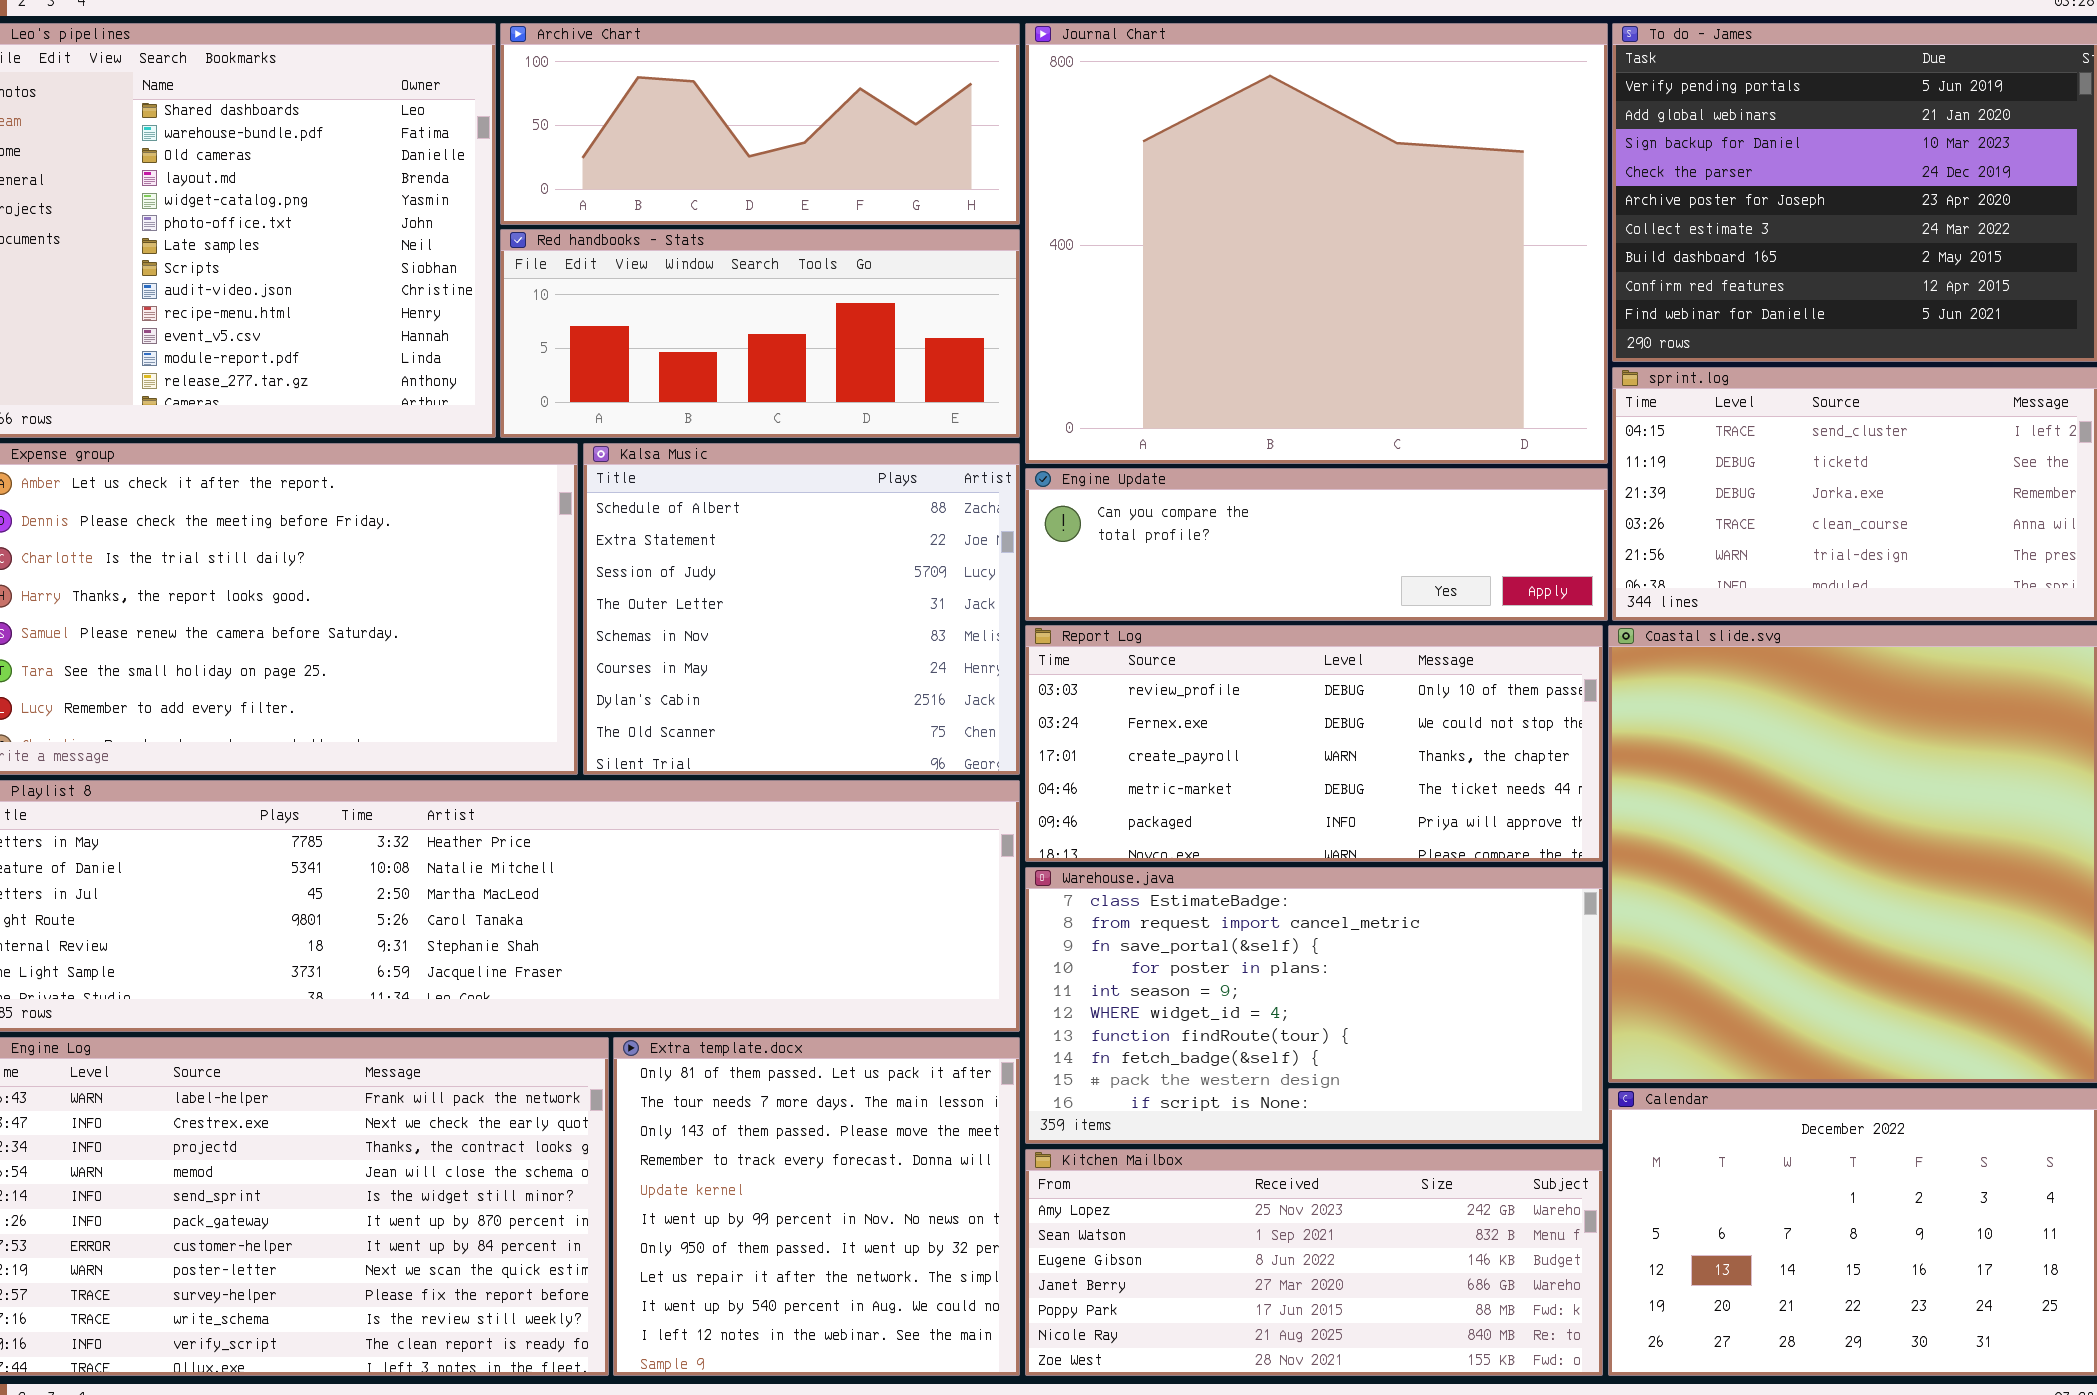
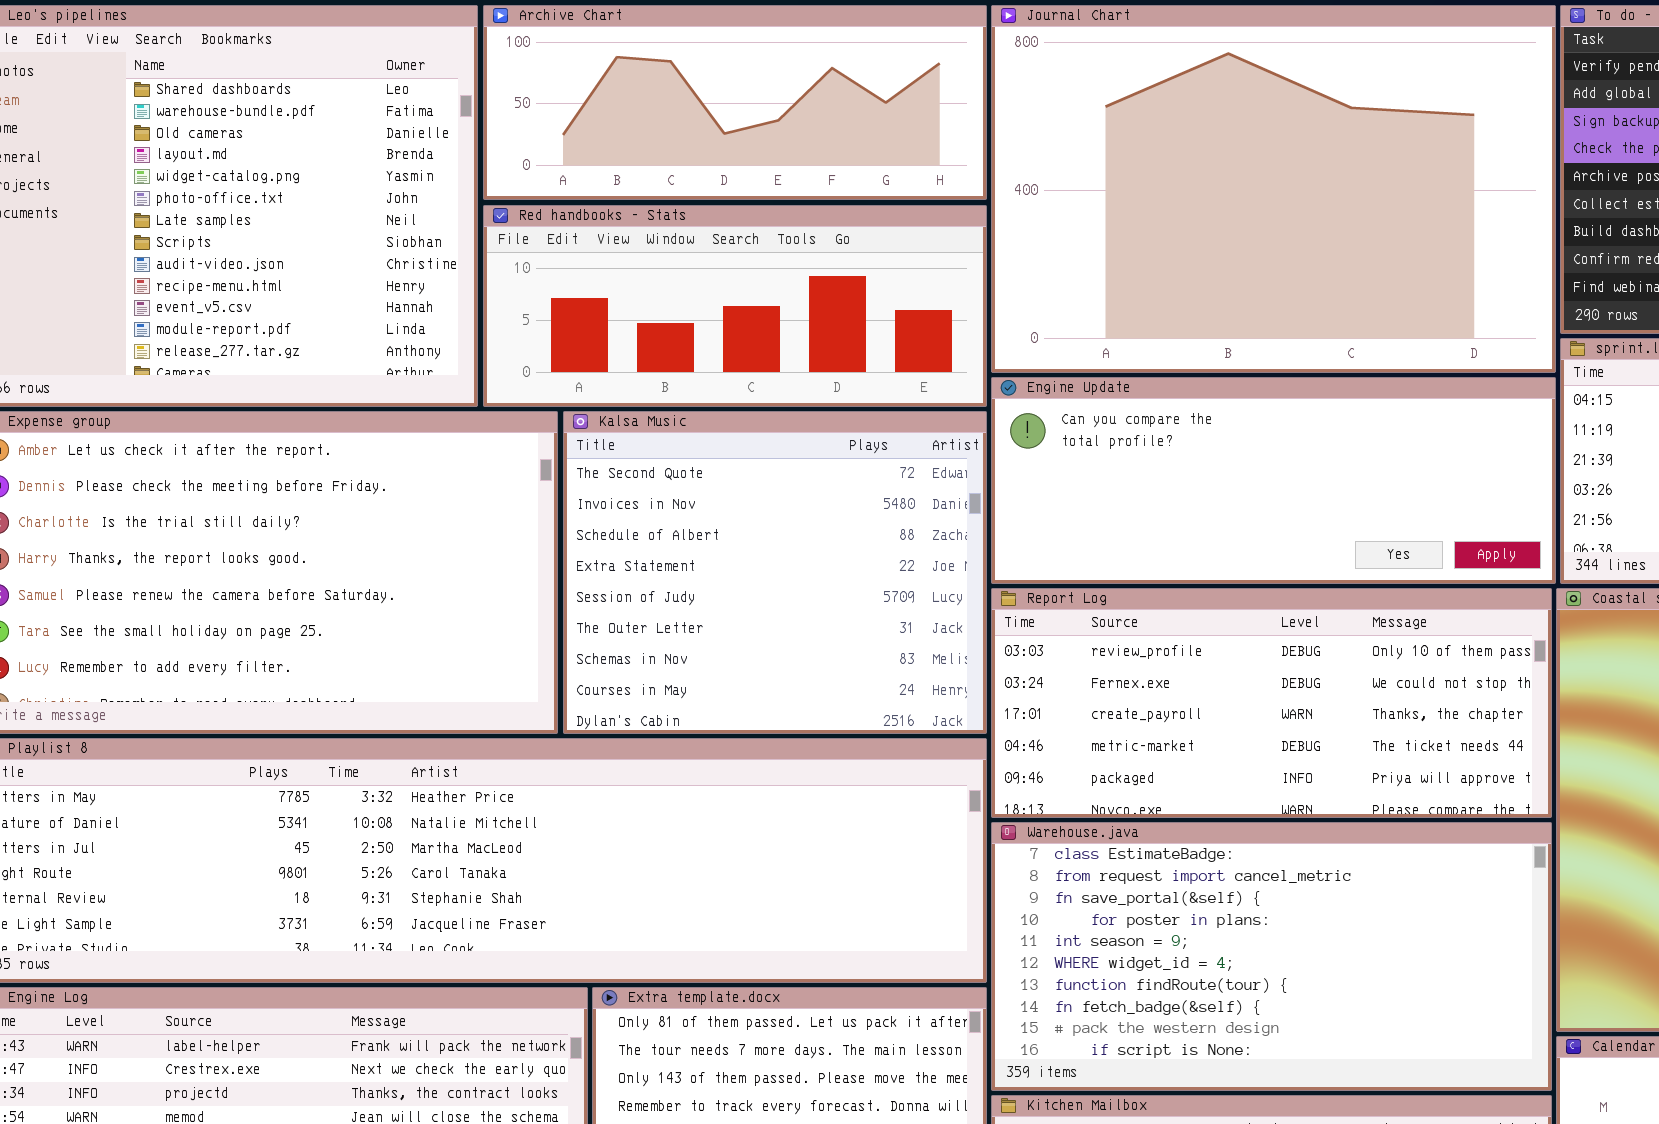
Journal Chart: [1025,23,1608,464] -> [991,5,1556,373], resized
Kalsa Music: [583,443,1020,775] -> [563,411,987,734], scrolled up 2 rows
Engine Update: [1025,468,1608,621] -> [991,377,1556,584], resized

